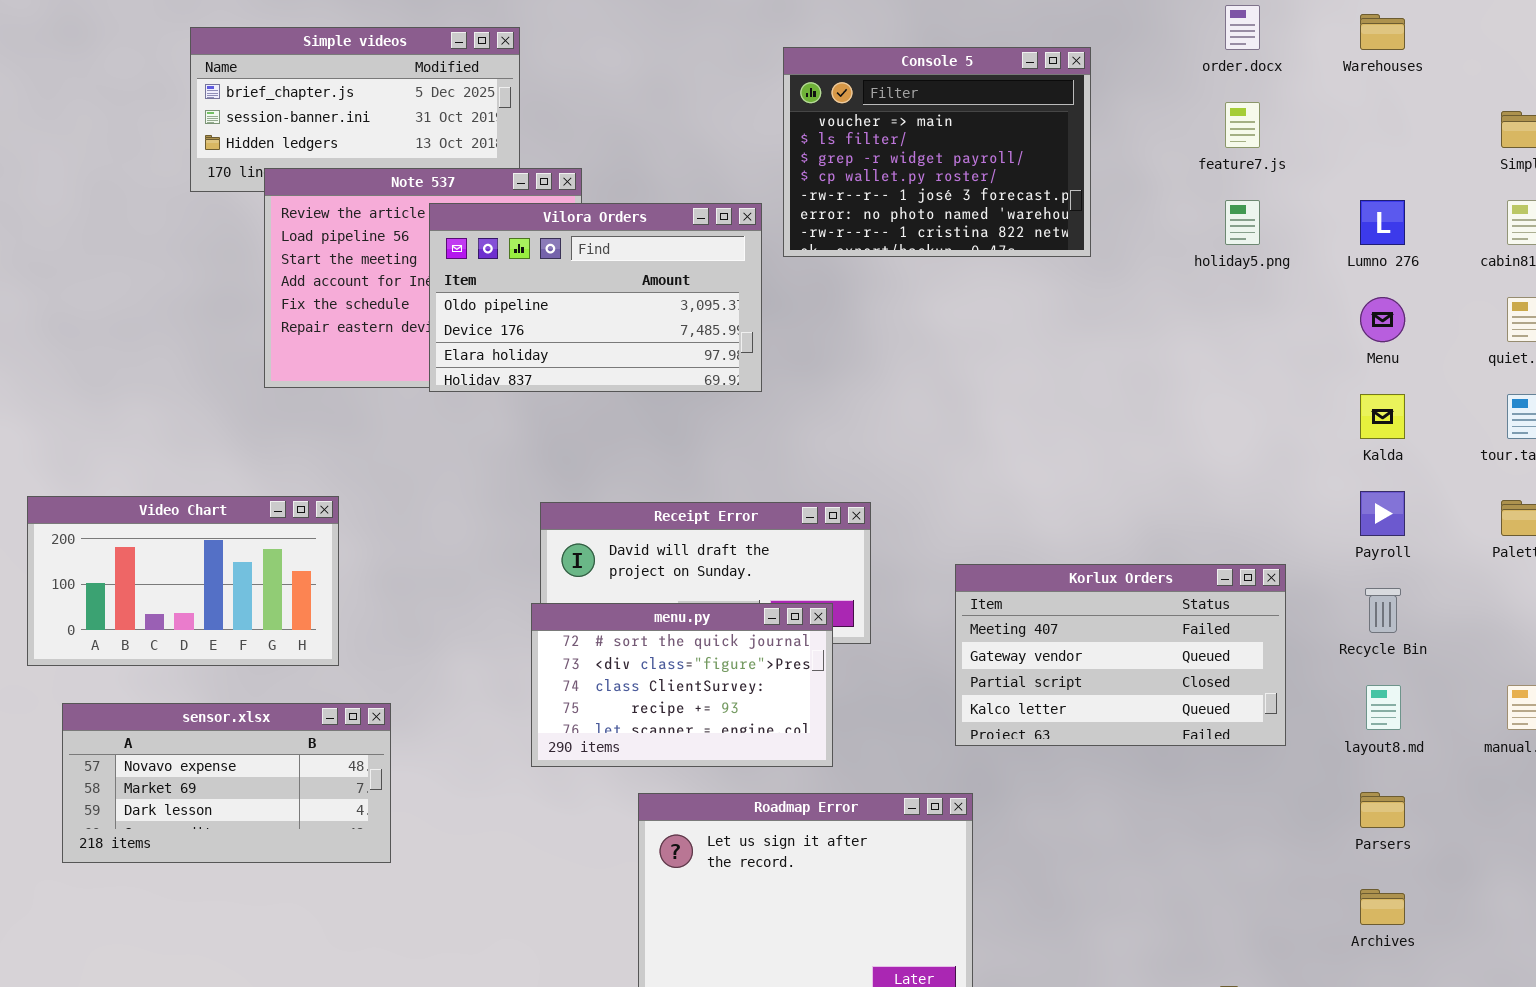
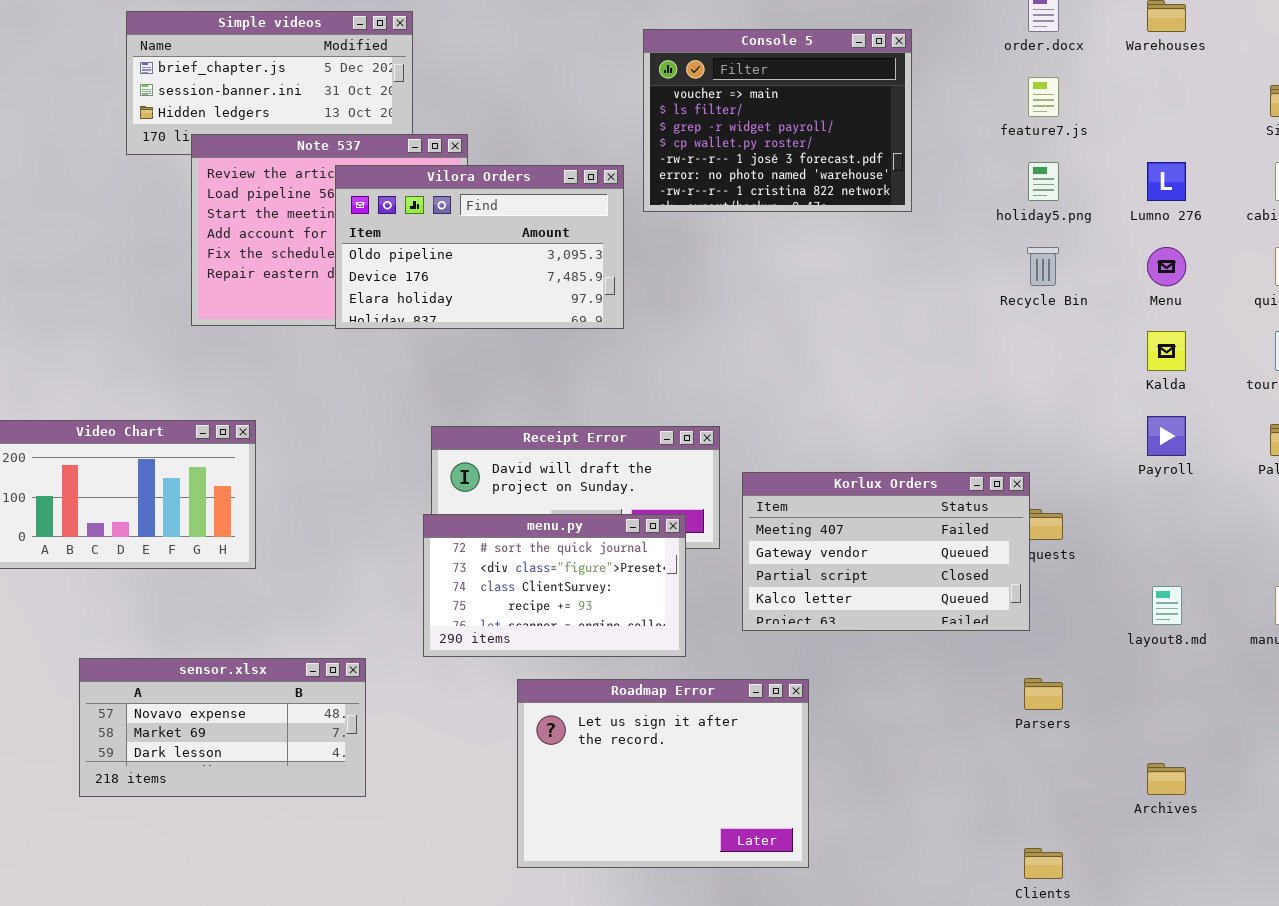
Korlux Orders: [955,564,1286,746] -> [742,472,1030,631], moved
Recycle Bin: [1365,588,1401,633] -> [1027,247,1059,286], moved
sensor.xlsx: [62,703,391,863] -> [79,658,366,797], moved
Parsers: [1360,792,1405,828] -> [1024,678,1063,710], moved

